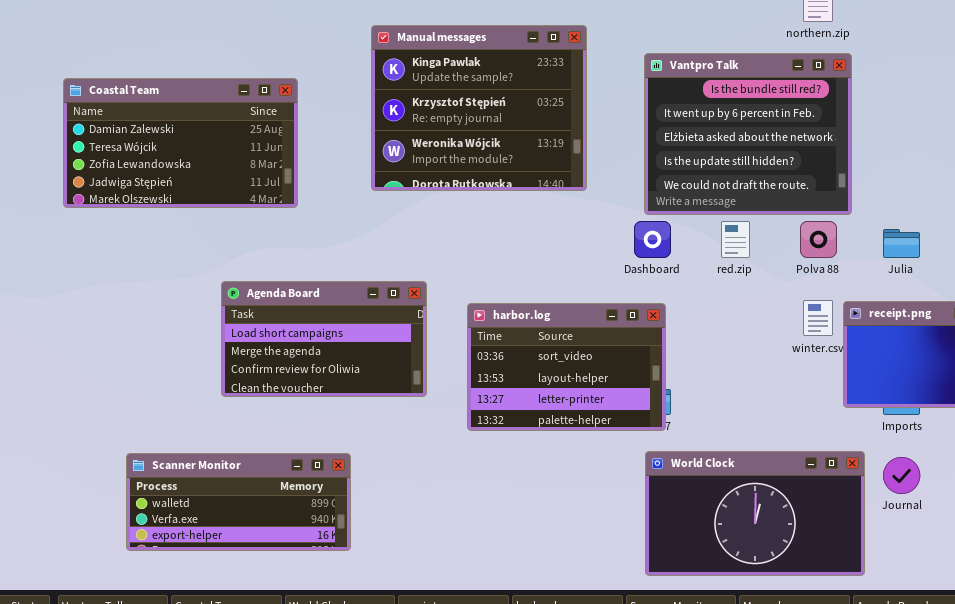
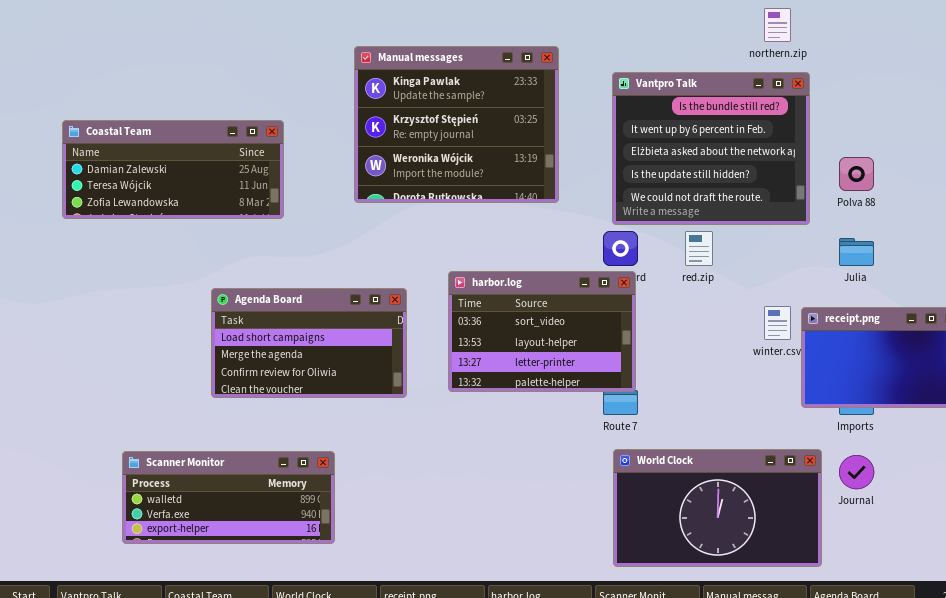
Coastal Team: [63,78,298,208] -> [62,120,284,219], resized
Polva 88: [800,221,837,258] -> [839,157,874,191], moved
harbor.log: [467,303,666,431] -> [448,271,636,392], moved

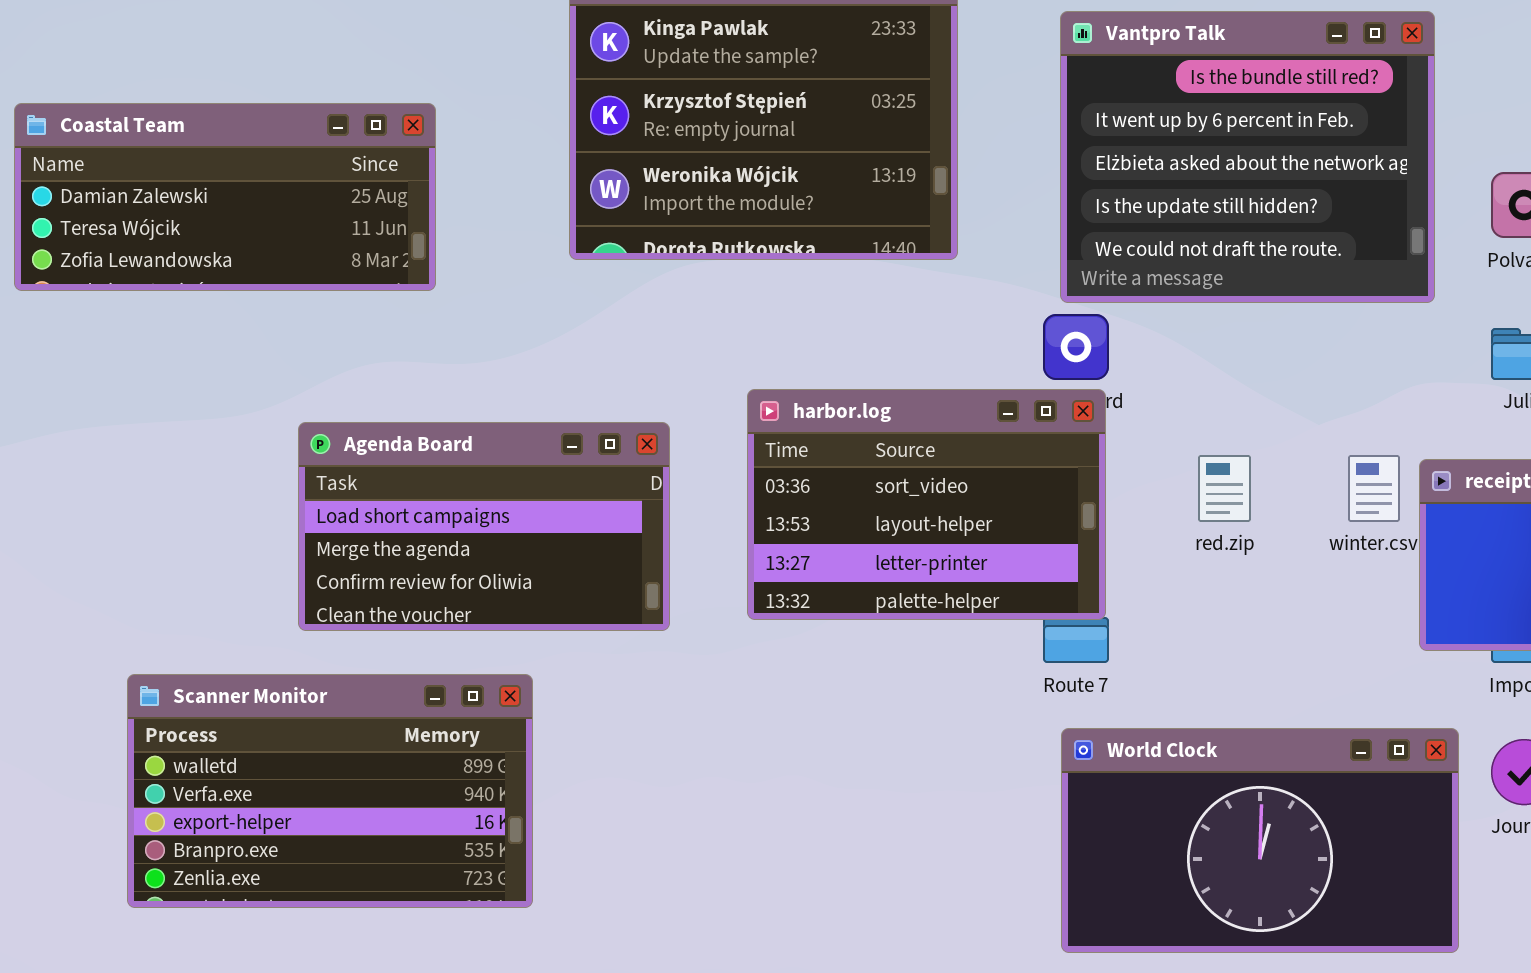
red.zip: [685,231,713,266] -> [1198,455,1251,522], moved
Scanner Monitor: [122,451,335,544] -> [127,674,533,908], resized

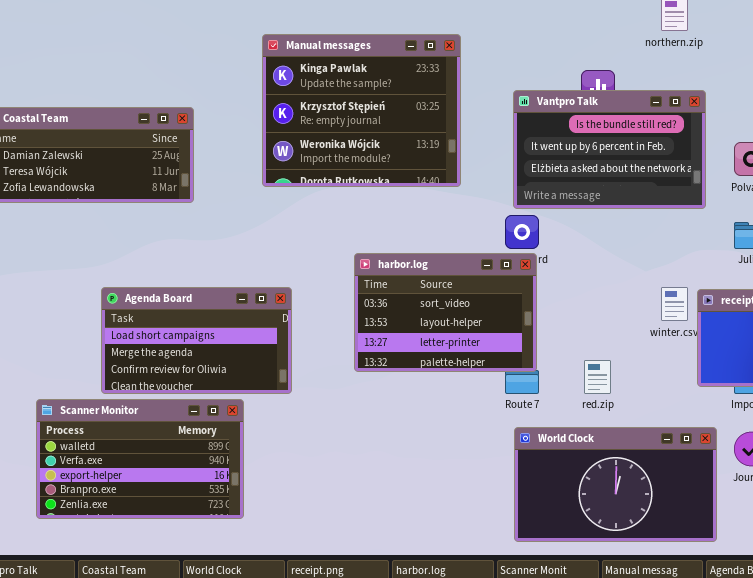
Vantpro Talk: [1060,11,1435,303] -> [513,90,706,209], resized
Agenda Board: [298,422,670,631] -> [101,287,292,394], moved
red.zip: [1198,455,1251,522] -> [584,360,611,394], moved

